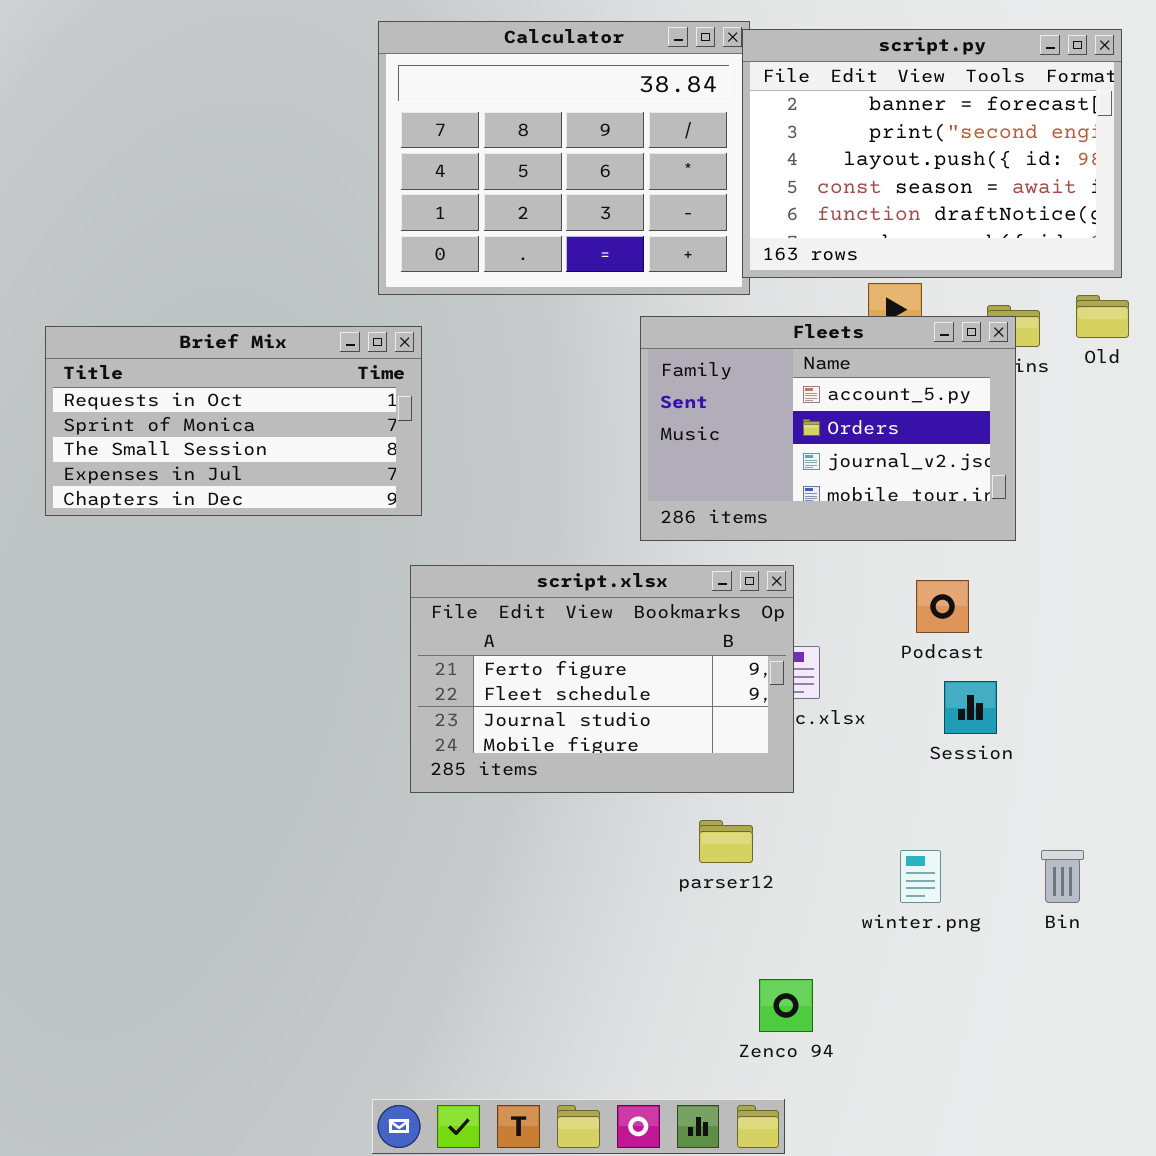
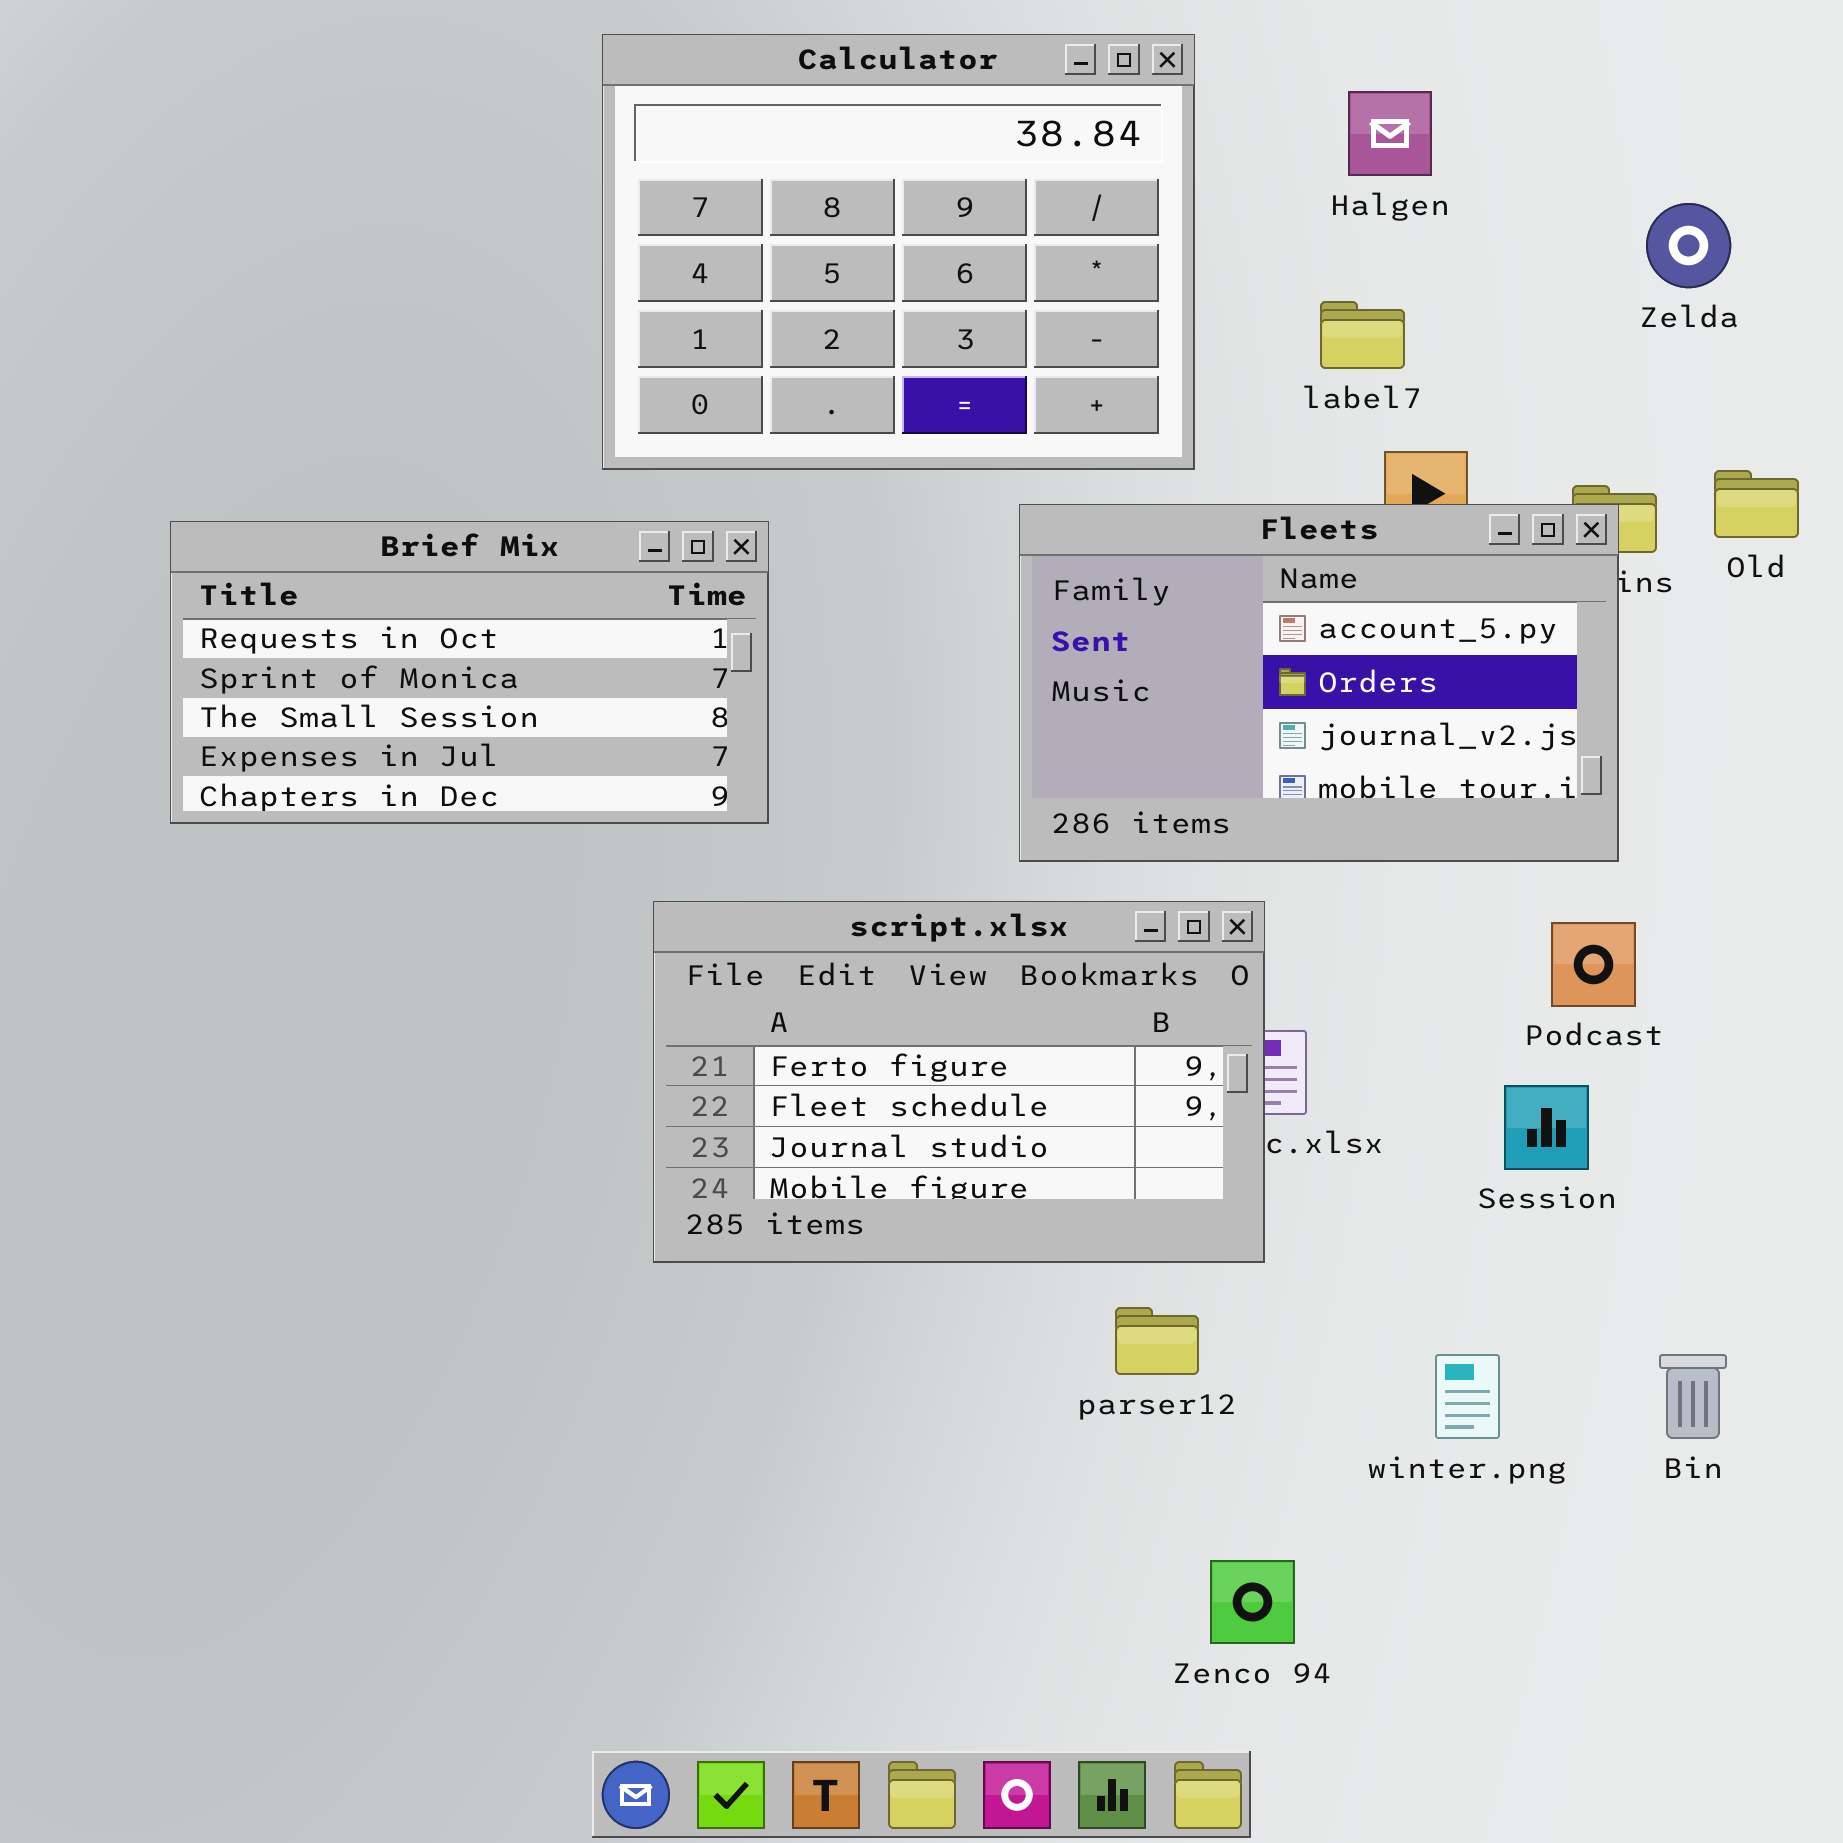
script.py: [742,29,1122,278] -> none, closed
Brief Mix: [45,326,422,516] -> [170,521,769,824], moved
Podcast: [916,580,969,633] -> [1551,922,1636,1007], moved

